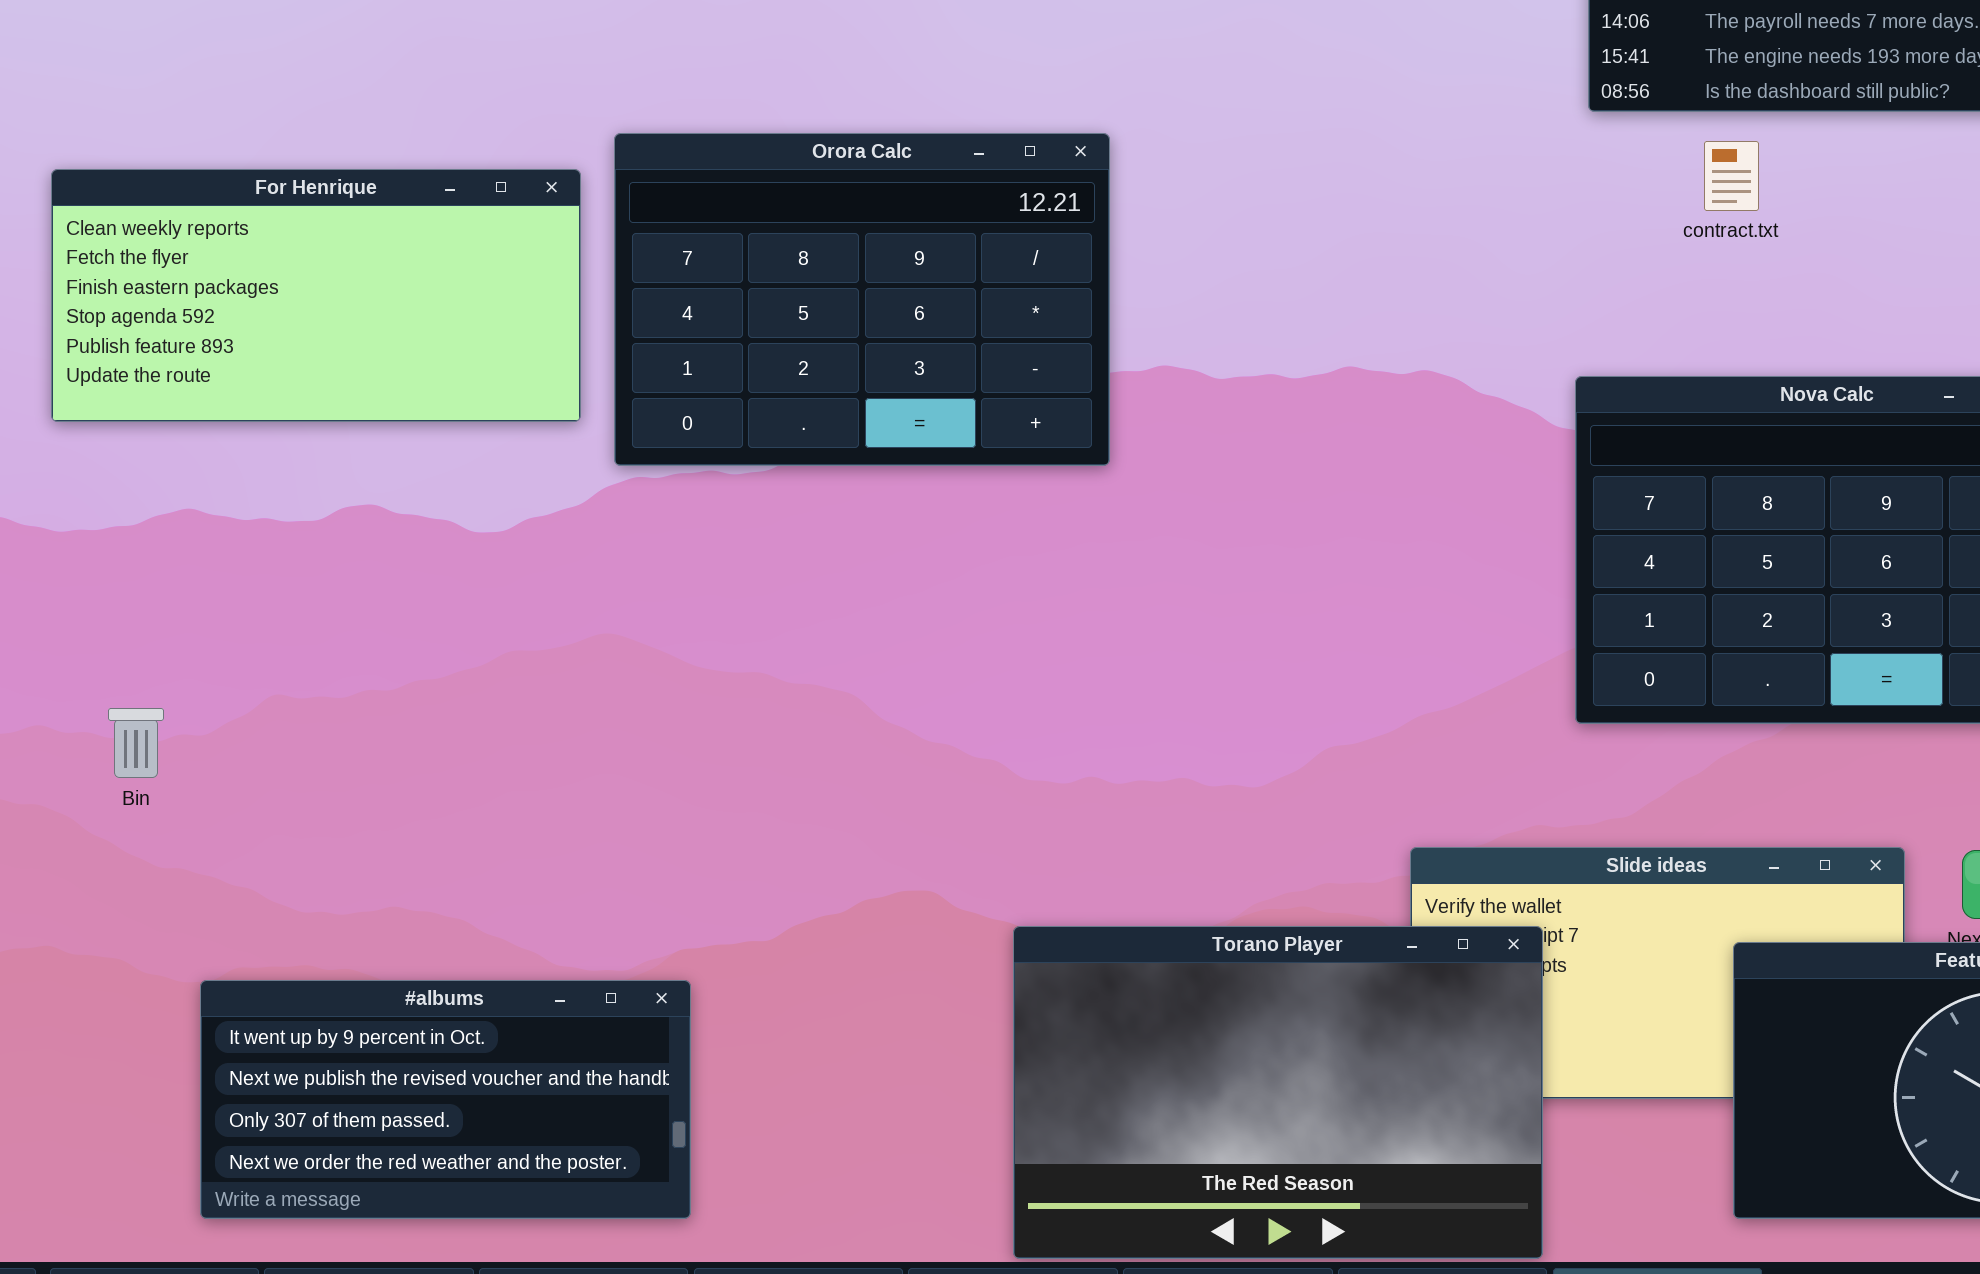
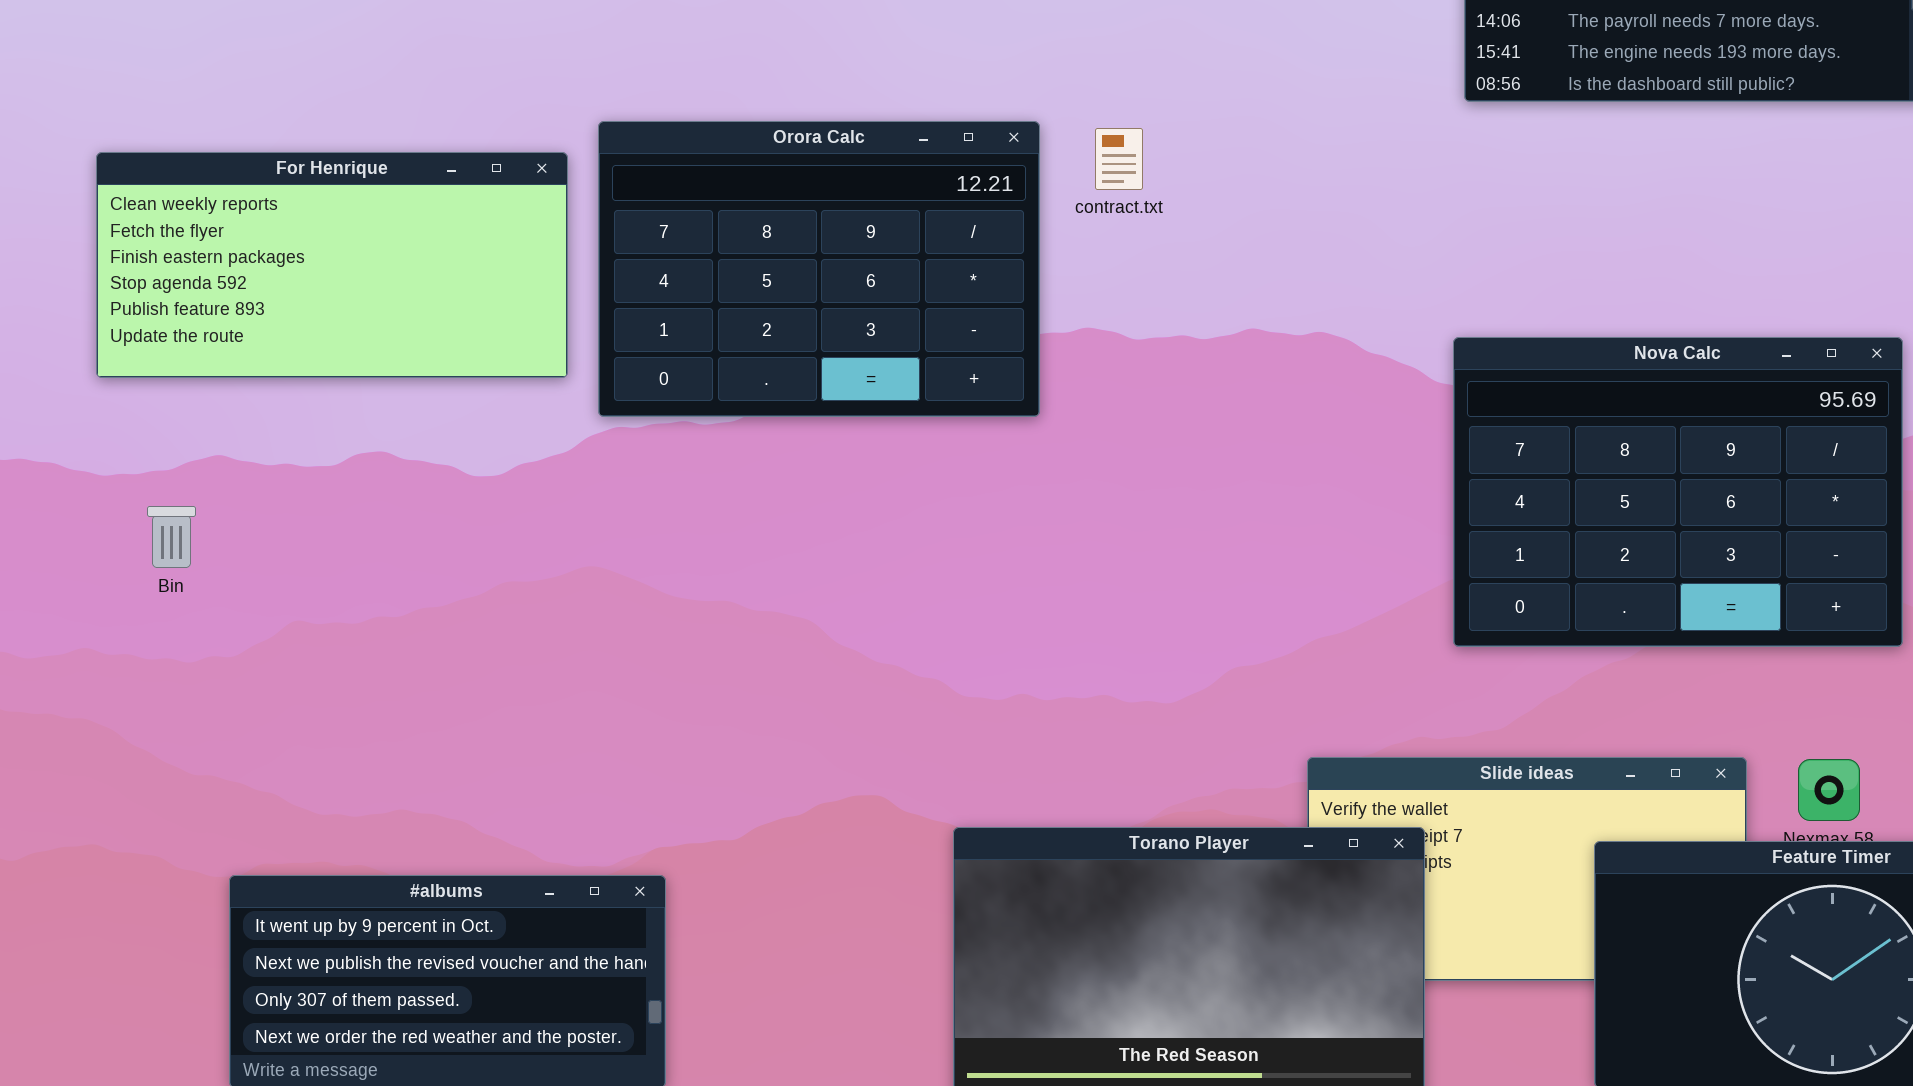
contract.txt: [1704,141,1759,211] -> [1095,128,1143,190], moved
Bin: [108,708,164,778] -> [147,506,196,568], moved

